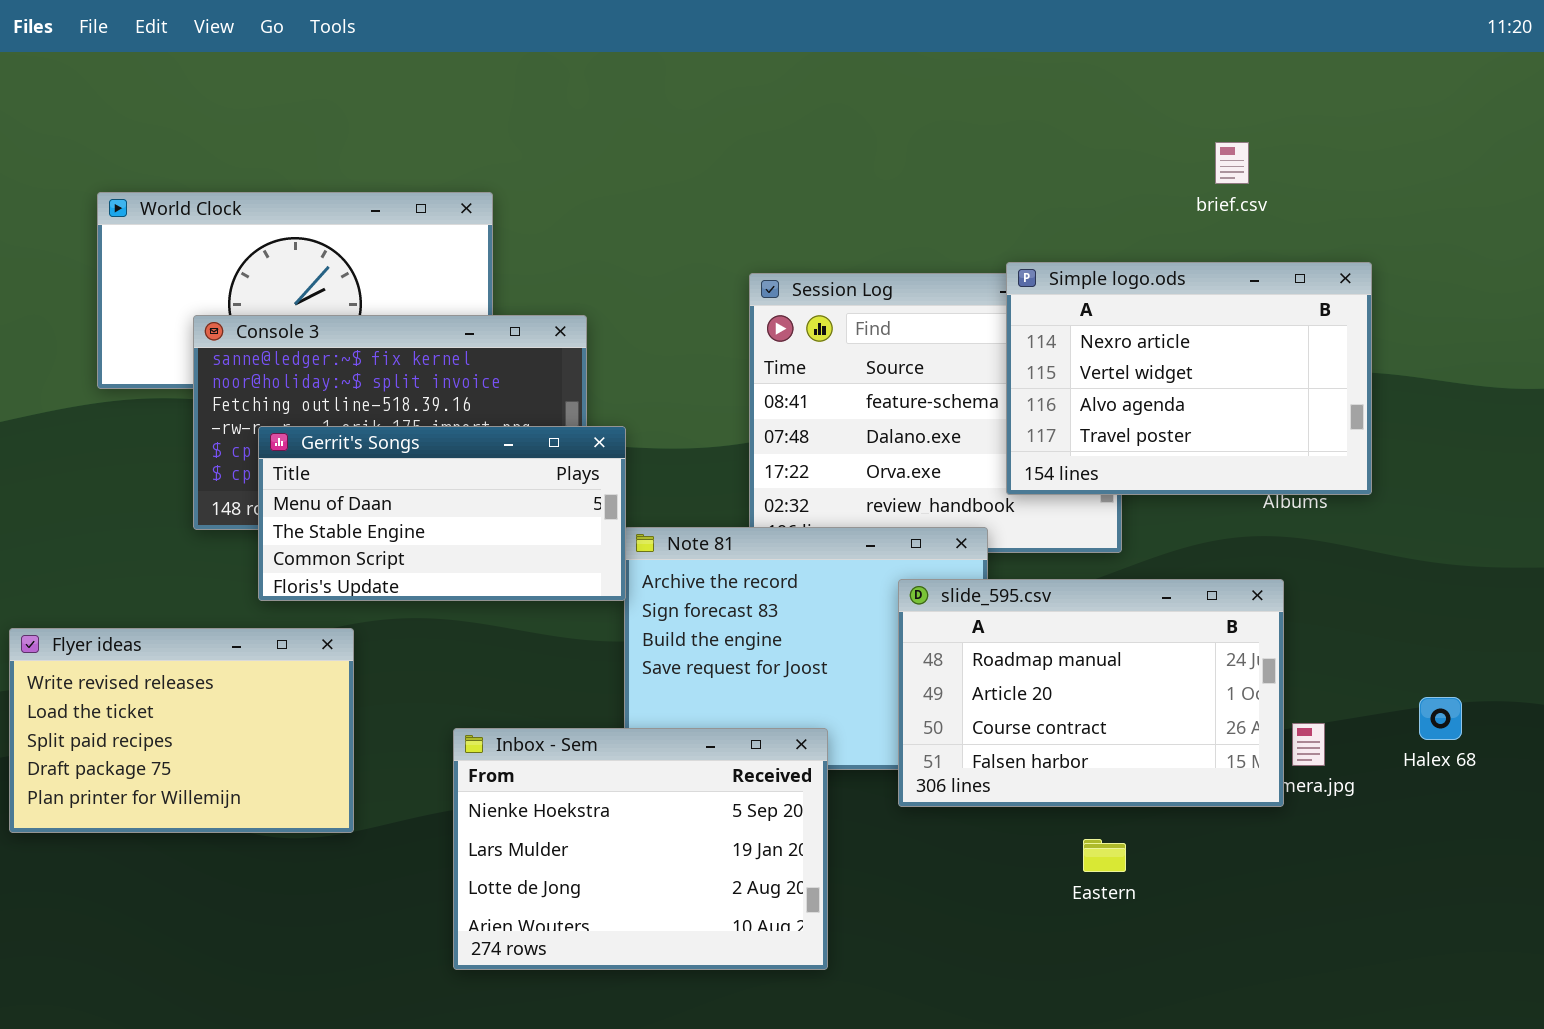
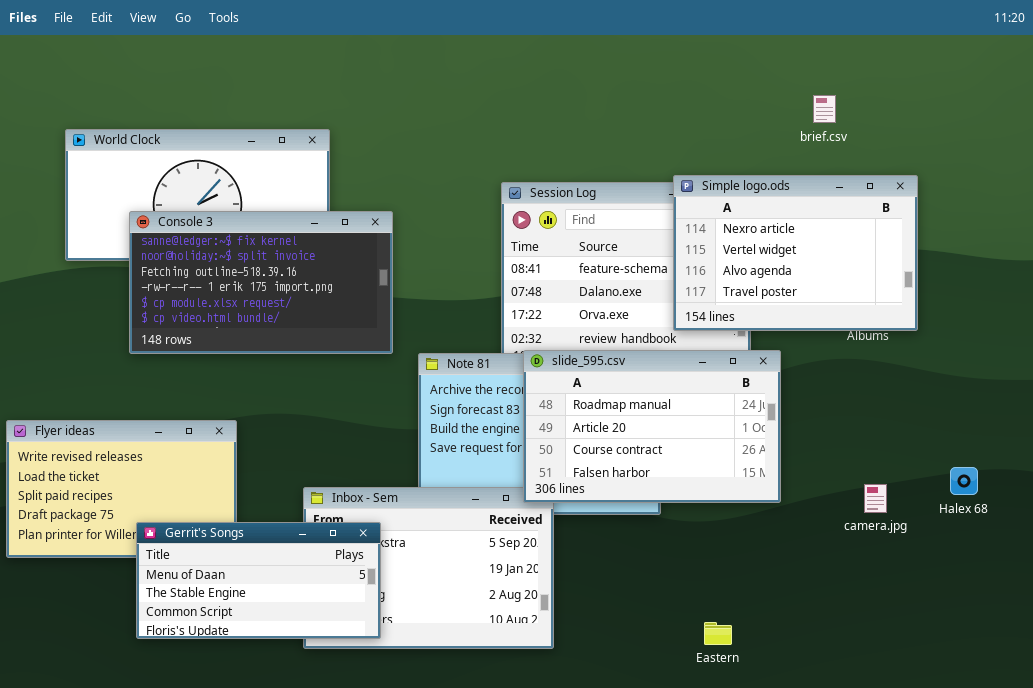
Gerrit's Songs: [258,426,626,601] -> [136,522,381,639], moved
slide_595.csv: [898,579,1284,807] -> [523,350,781,503], moved
Eastern: [1083,839,1126,872] -> [704,622,732,645], moved

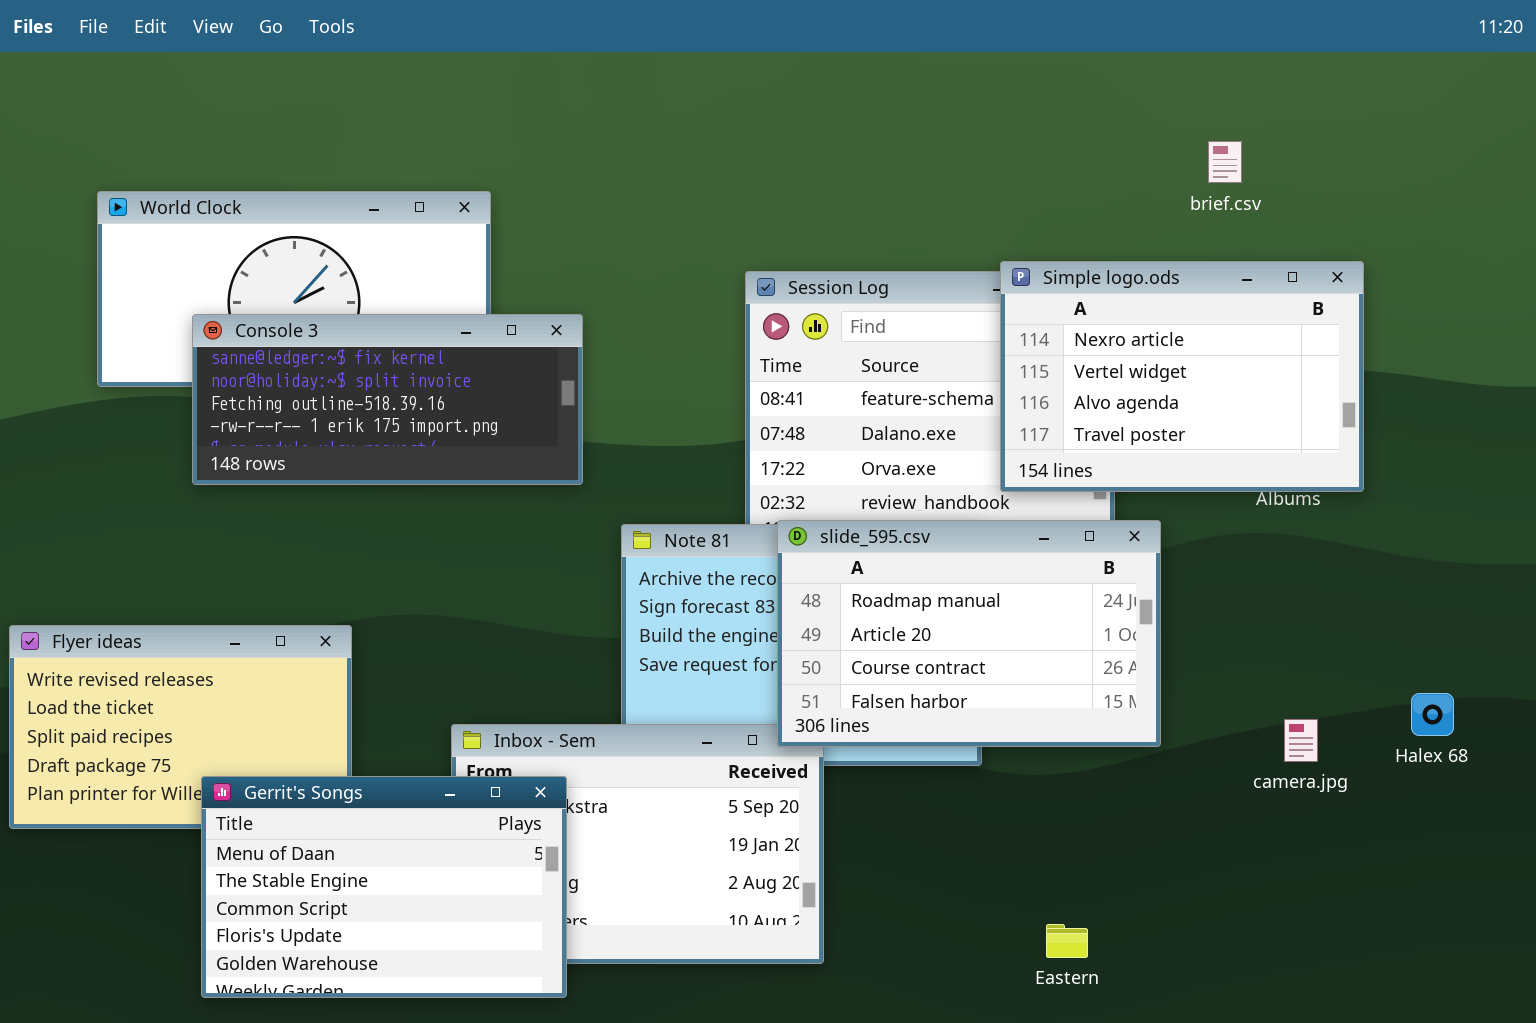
Console 3: [129,211,393,354] -> [192,314,583,485], resized
Gerrit's Songs: [136,522,381,639] -> [201,776,567,998], resized

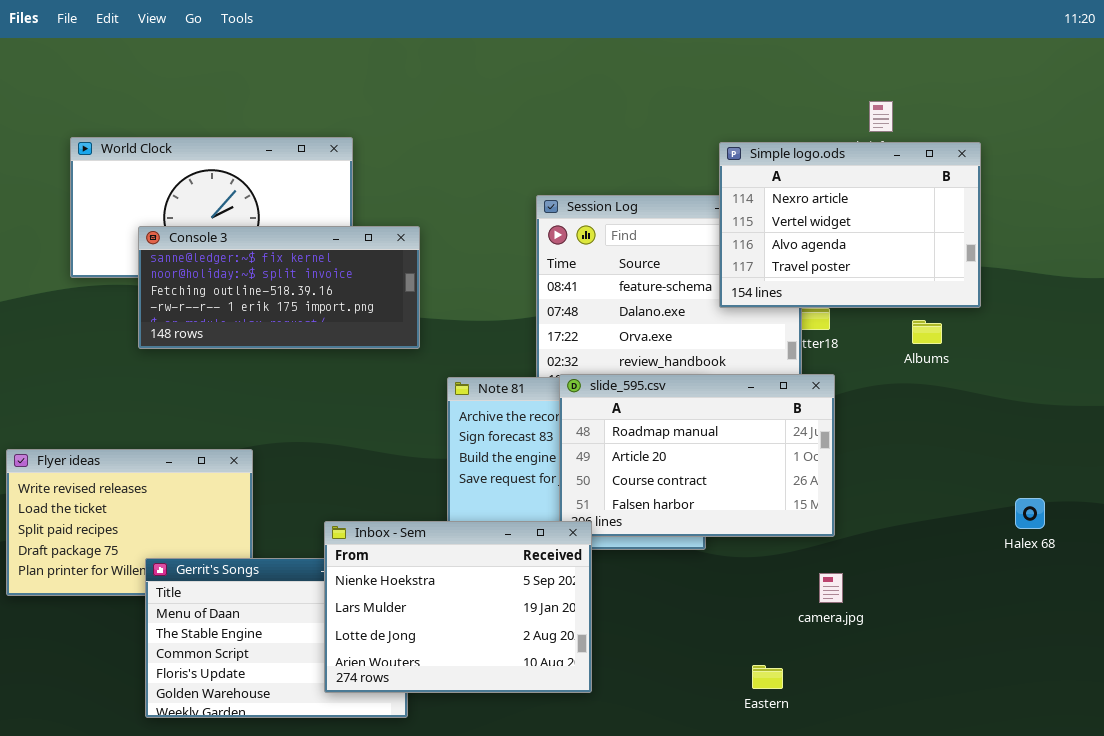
Simple logo.ods: [1000,261,1364,492] -> [719,142,981,308], moved
camera.jpg: [1284,719,1318,762] -> [819,573,843,603], moved
Inbox - Sem: [451,724,824,964] -> [324,521,592,693], raised

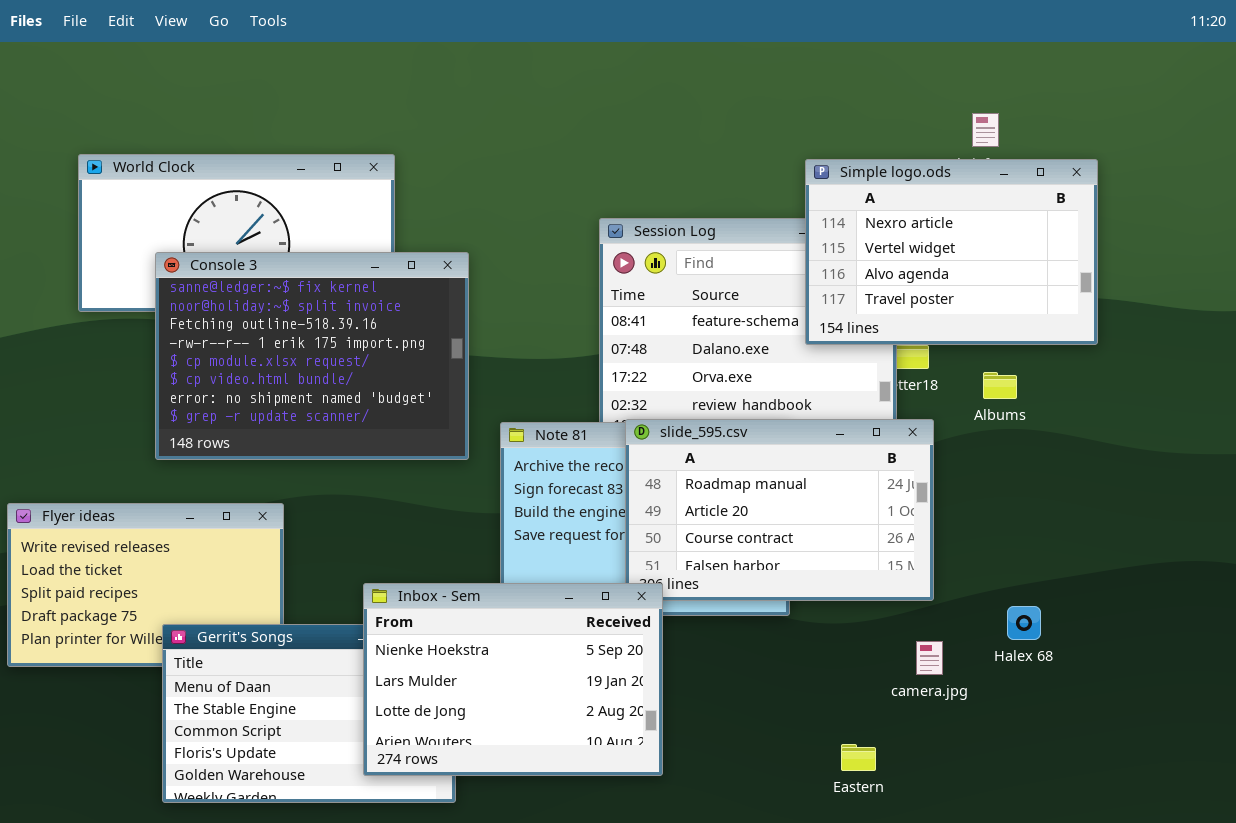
Console 3: [138,226,420,349] -> [155,252,469,460], resized
Albums: [912,320,942,344] -> [983,372,1017,399], moved
Halex 68: [1015,498,1045,529] -> [1007,606,1041,640], moved

